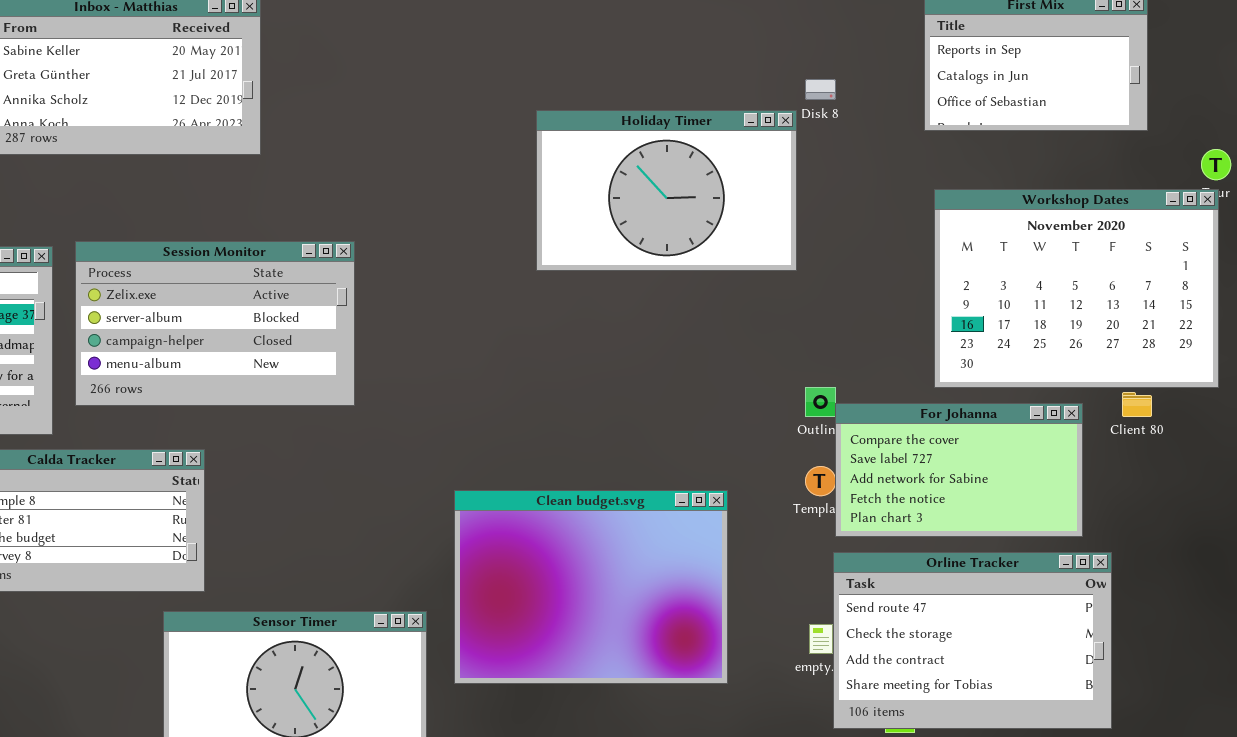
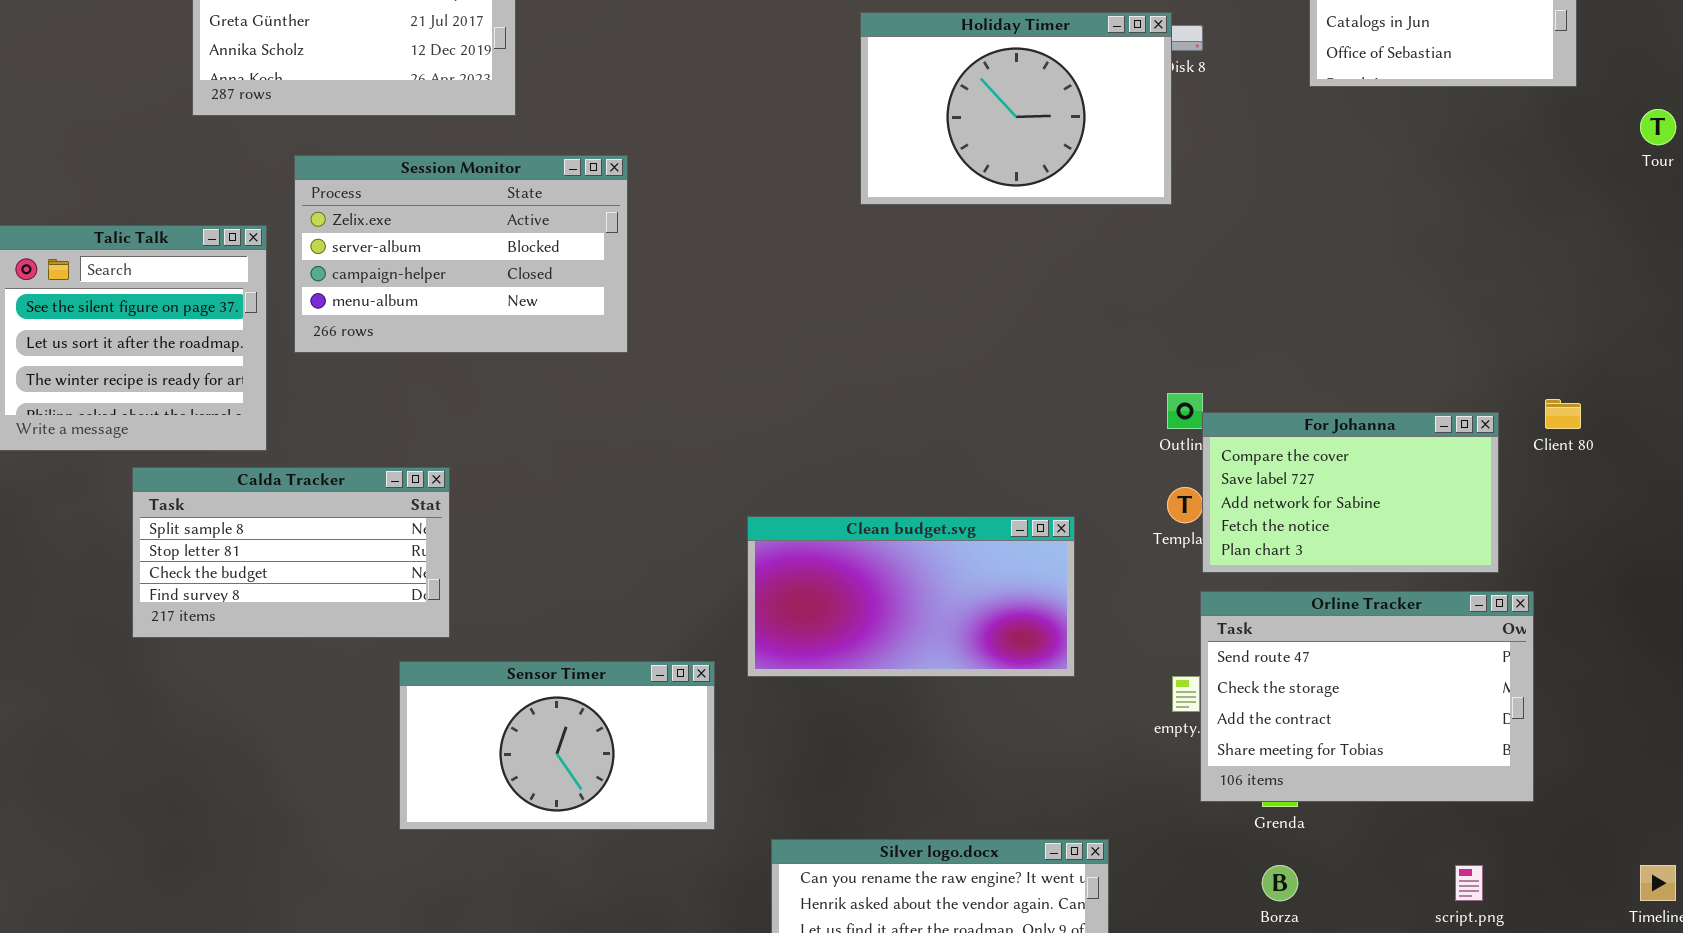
Holiday Timer: [536,110,797,271] -> [860,12,1172,205], moved
Workshop Dates: [934,189,1219,388] -> none, closed
Session Monitor: [75,241,355,406] -> [294,155,628,353], moved
Clean budget.svg: [454,490,728,684] -> [747,516,1075,677], resized

